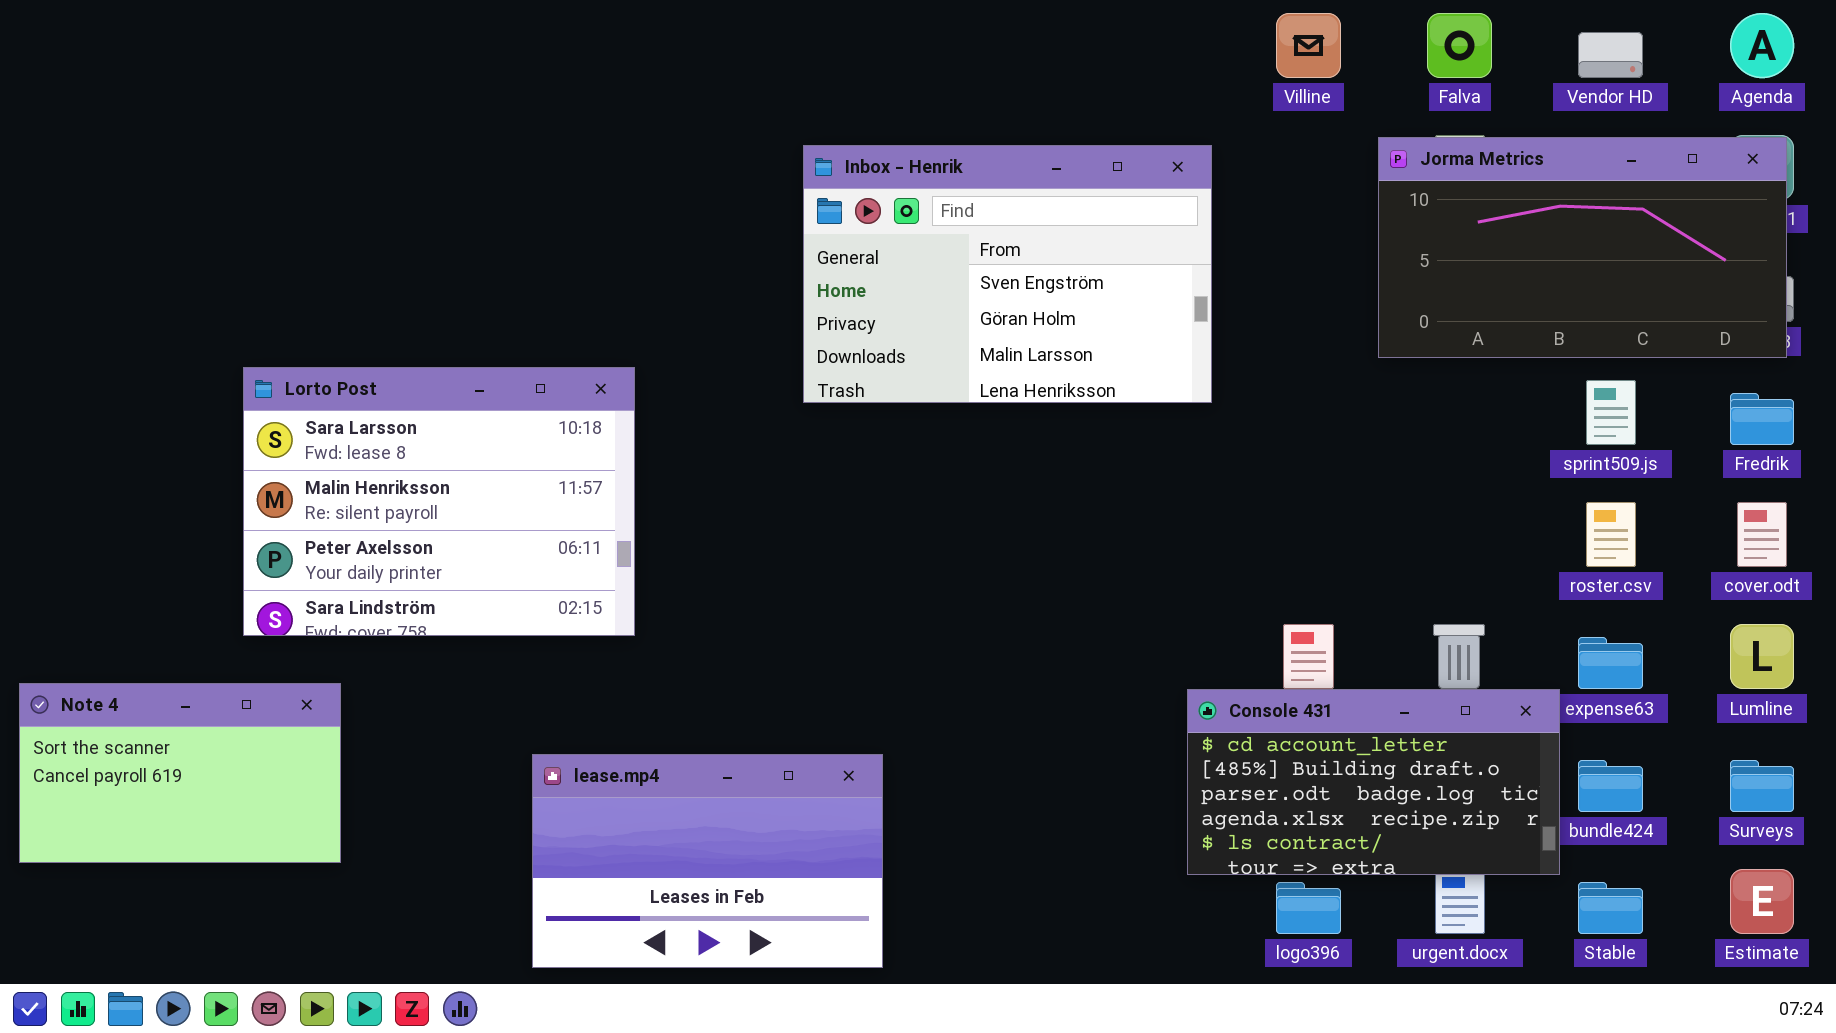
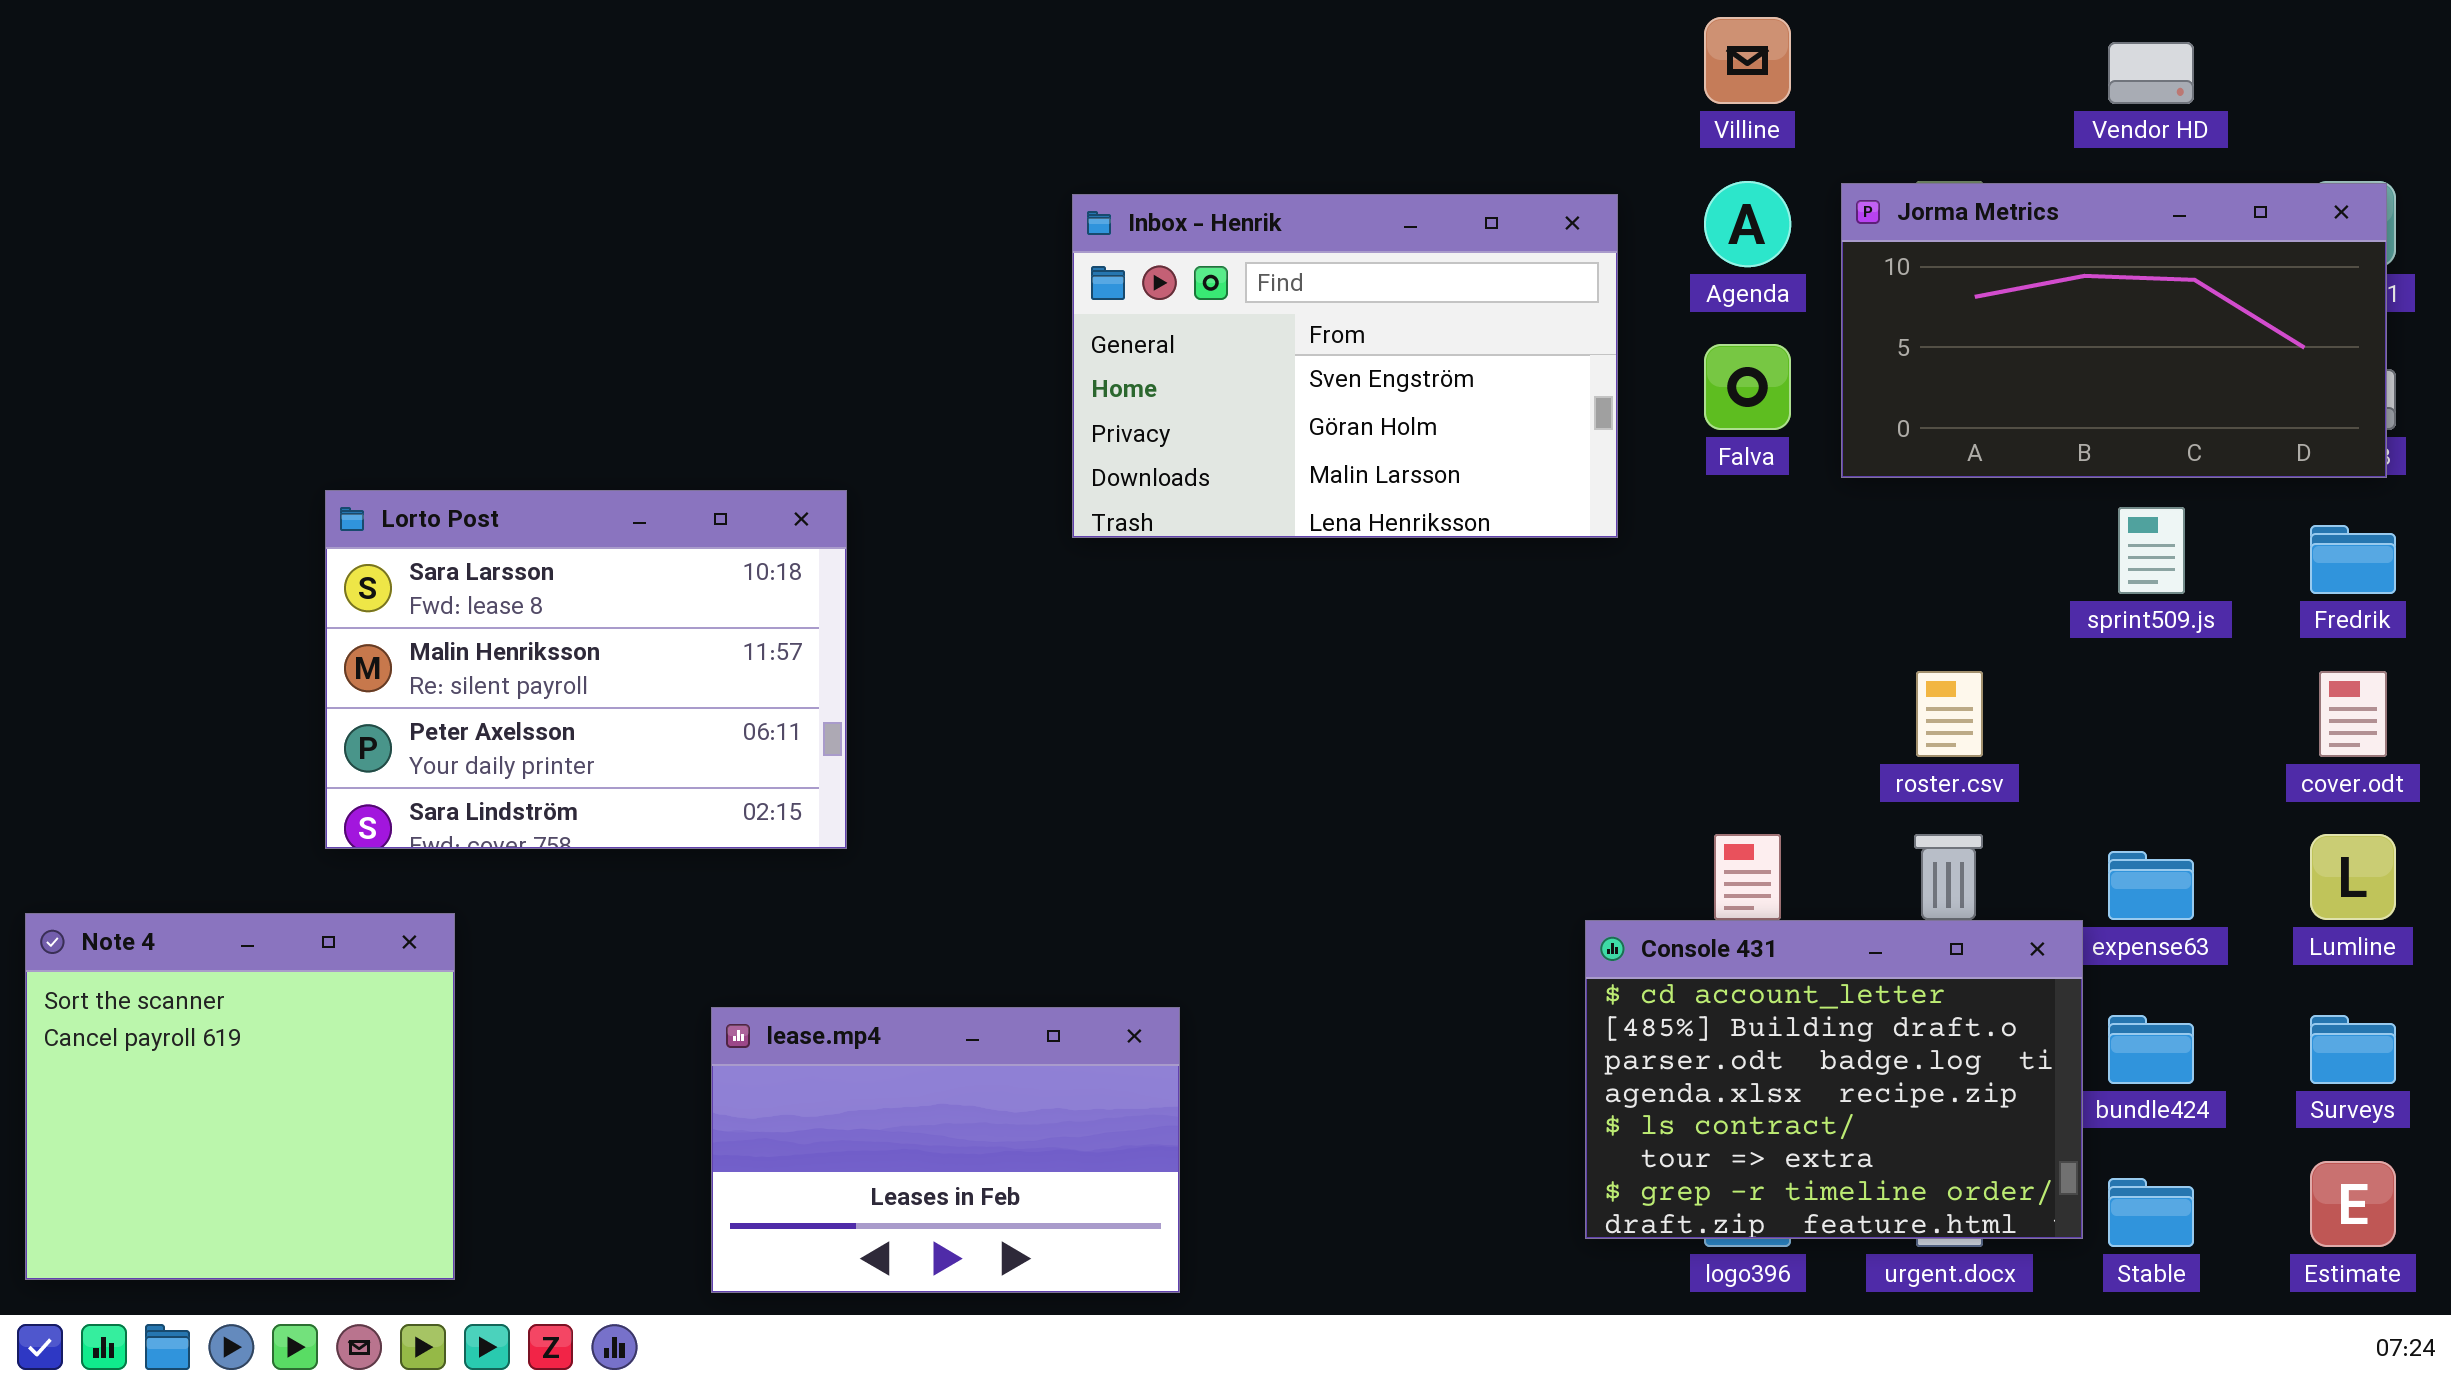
Falva: [1427,13,1492,78] -> [1704,344,1791,430], moved
Agenda: [1730,13,1794,78] -> [1704,181,1791,267], moved
roster.csv: [1586,502,1636,567] -> [1916,671,1983,757], moved
Note 4: [19,683,341,863] -> [25,913,455,1280], resized
Console 431: [1187,689,1560,875] -> [1585,920,2083,1239], resized

